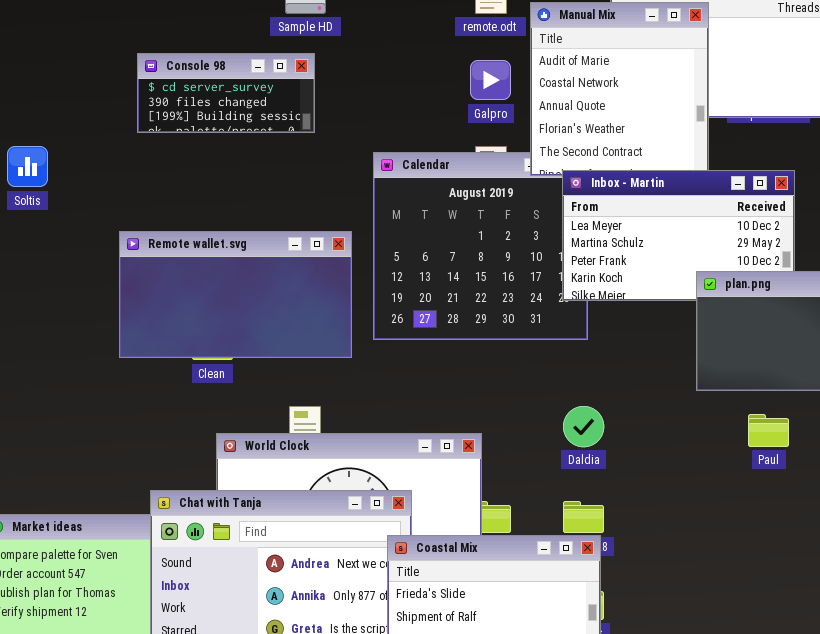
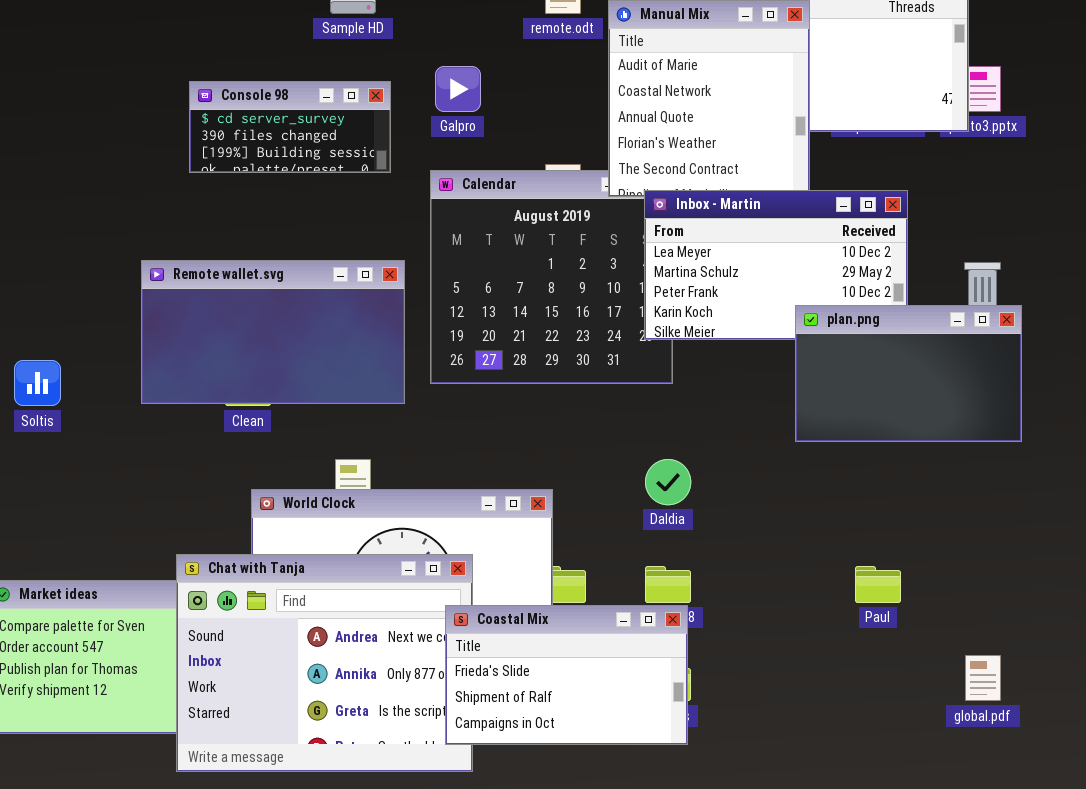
Console 98: [137,53,315,133] -> [189,81,391,173], moved
Galpro: [470,60,511,100] -> [435,66,481,112], moved
Soltis: [7,146,48,187] -> [14,360,61,406], moved
Paul: [748,414,789,447] -> [855,566,901,603], moved

